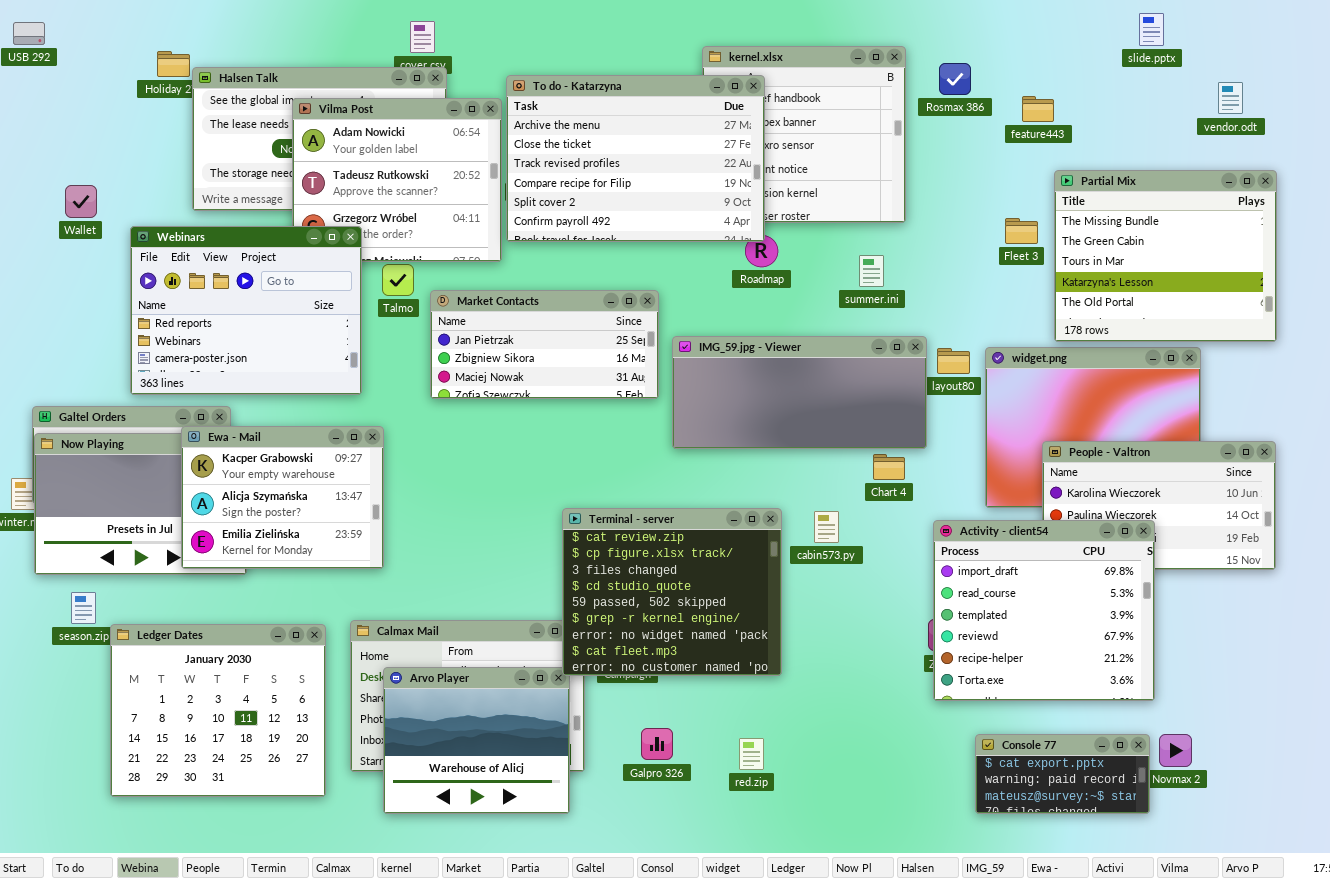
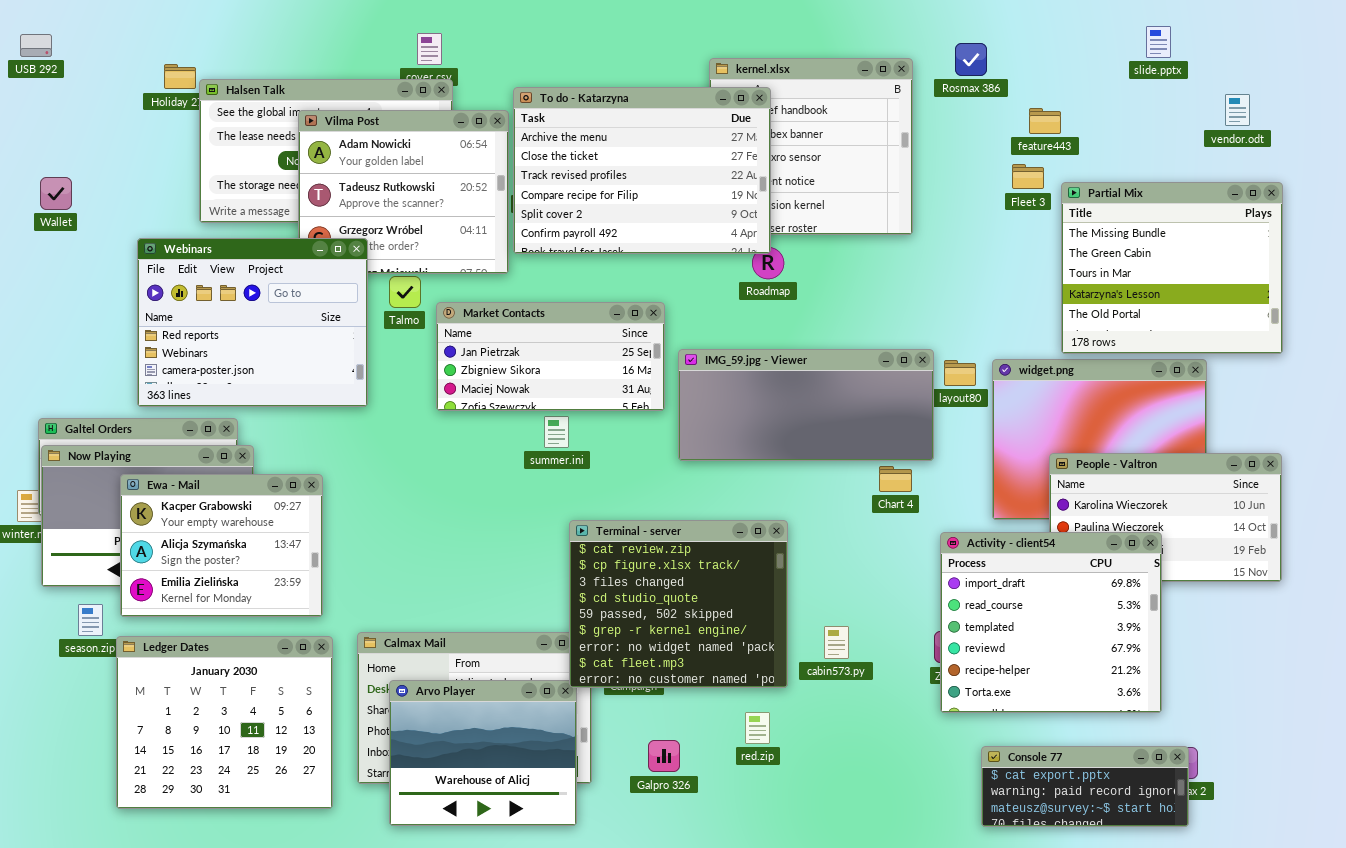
Rosmax 386: [939,63,971,95] -> [955,43,987,76], moved
Wallet: [65,185,97,218] -> [40,177,72,210], moved
Fleet 3: [1005,218,1038,244] -> [1012,164,1044,189], moved
summer.ini: [859,255,884,287] -> [544,416,569,448], moved
Ewa - Mail: [181,426,384,569] -> [120,474,323,617], moved
cabin573.py: [814,511,839,543] -> [824,626,849,659], moved
Console 77: [975,734,1150,814] -> [981,746,1189,827], resized
red.zip: [739,738,764,770] -> [745,712,770,744], moved

